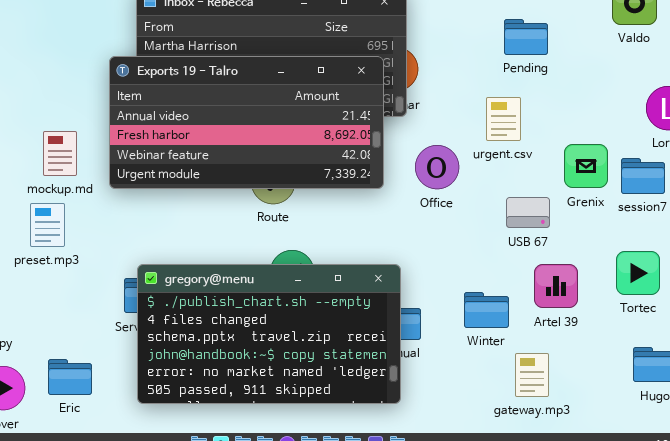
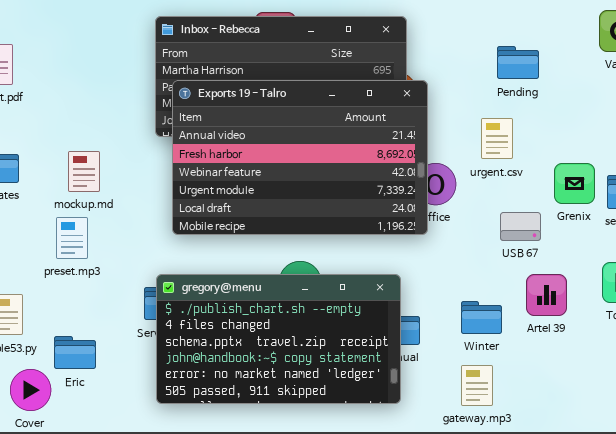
Exports 19 - Talro: [109,56,384,189] -> [172,80,428,235], moved, resized
gateway.mp3: [515,353,549,397] -> [461,365,493,406], moved
Eric: [48,359,92,395] -> [54,336,96,369], moved

